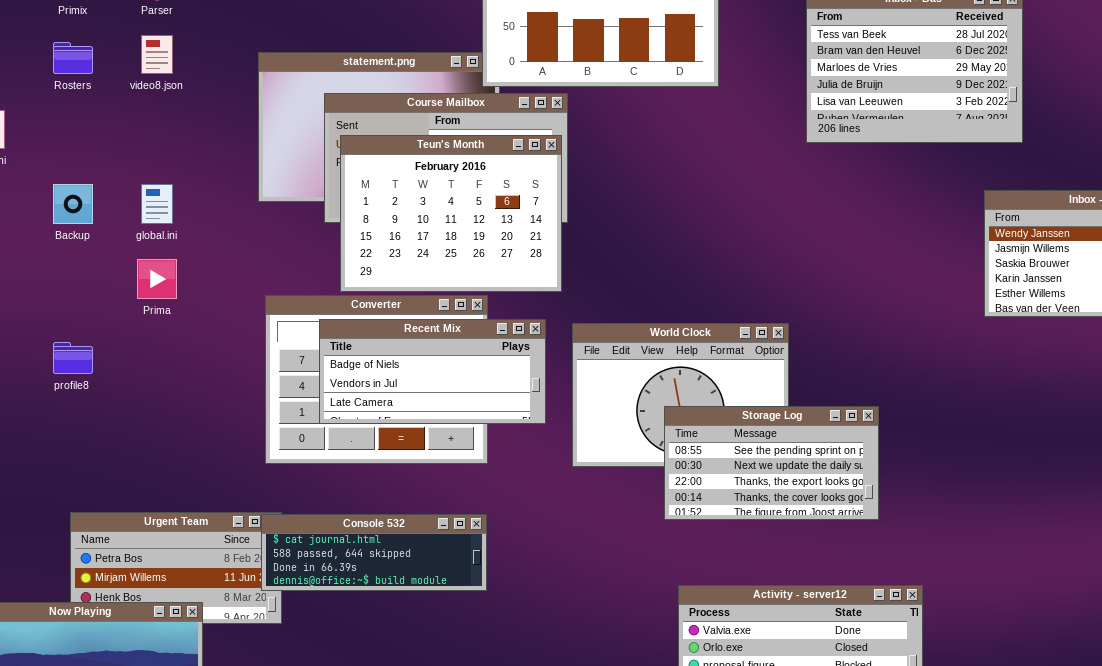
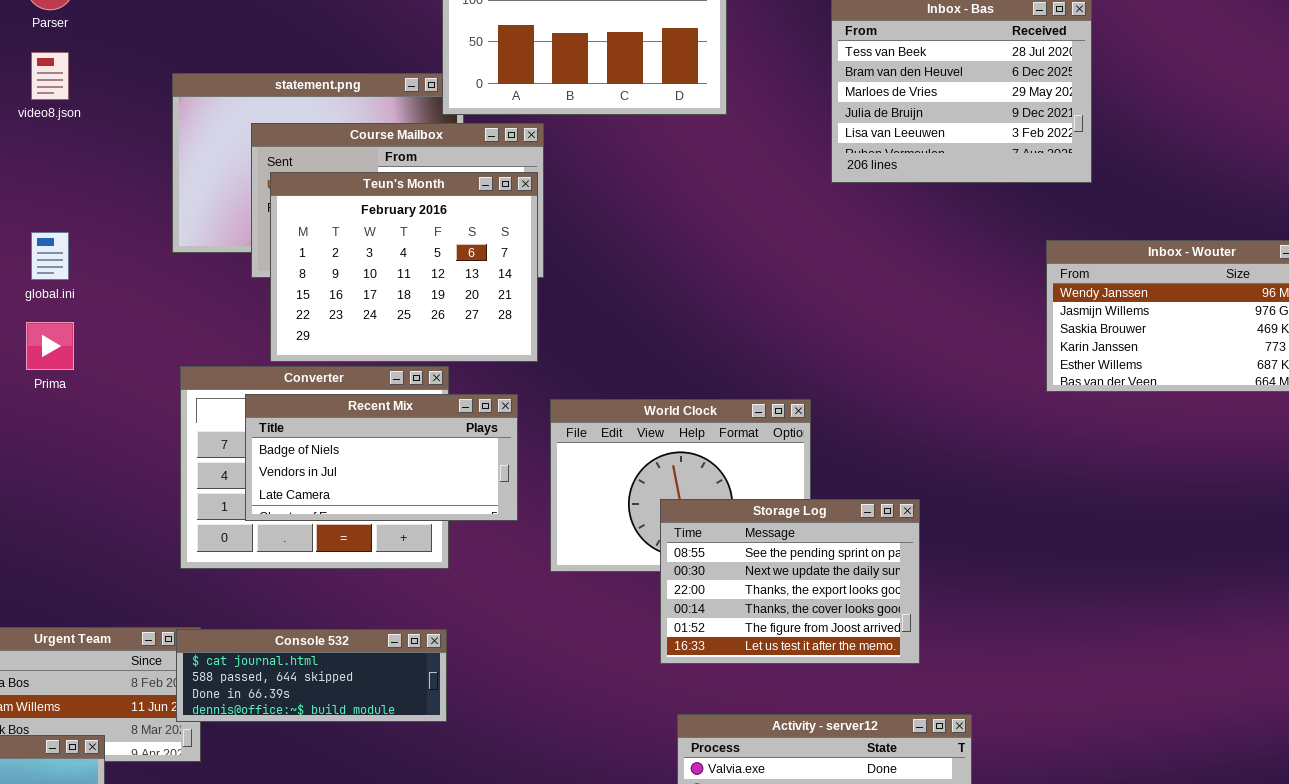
Storage Log: [664,406,879,520] -> [660,499,920,664], resized

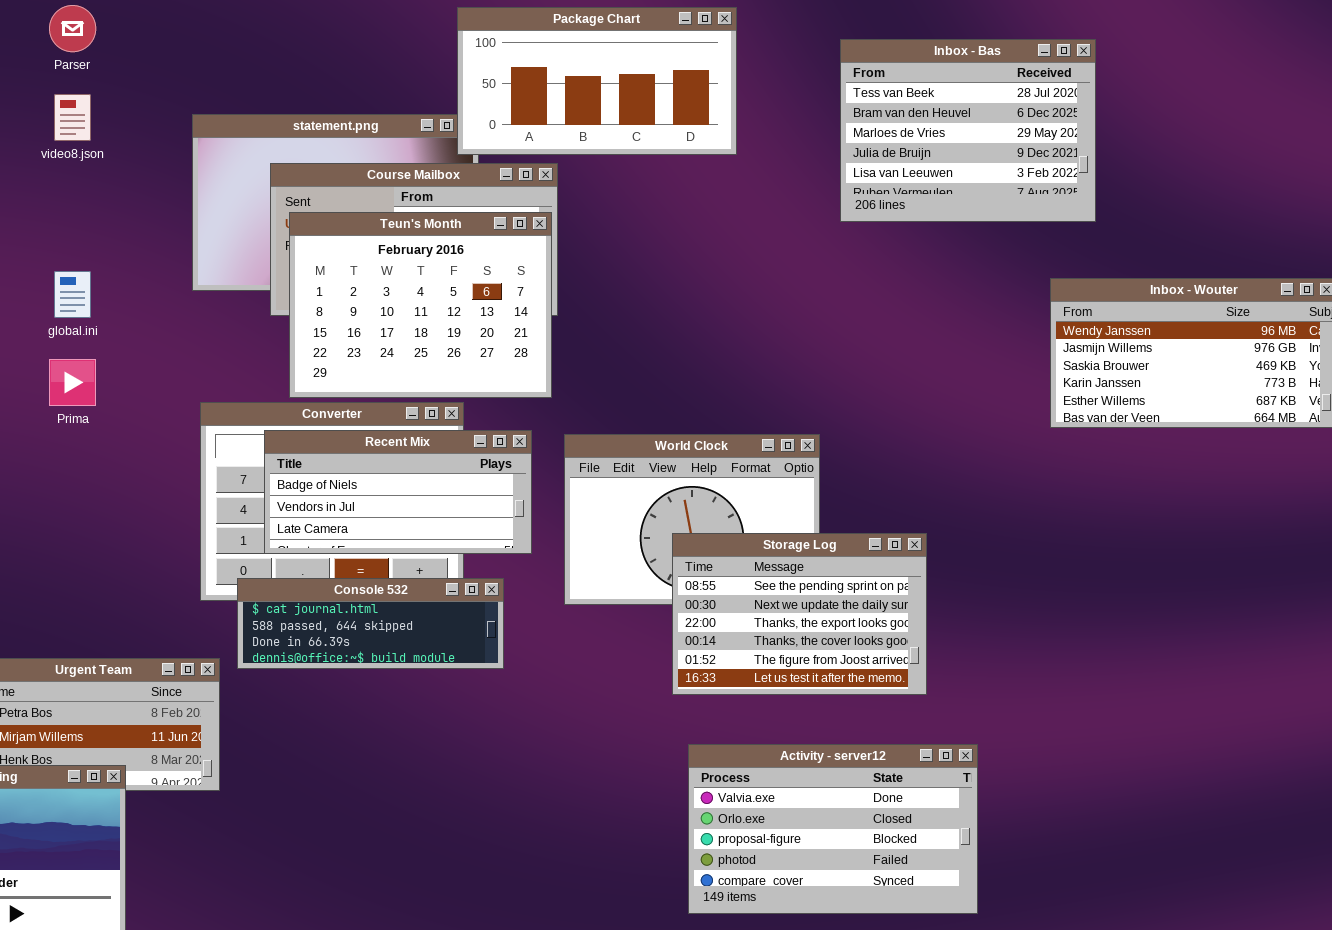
Console 532: [176,629,447,722] -> [237,578,504,669], moved

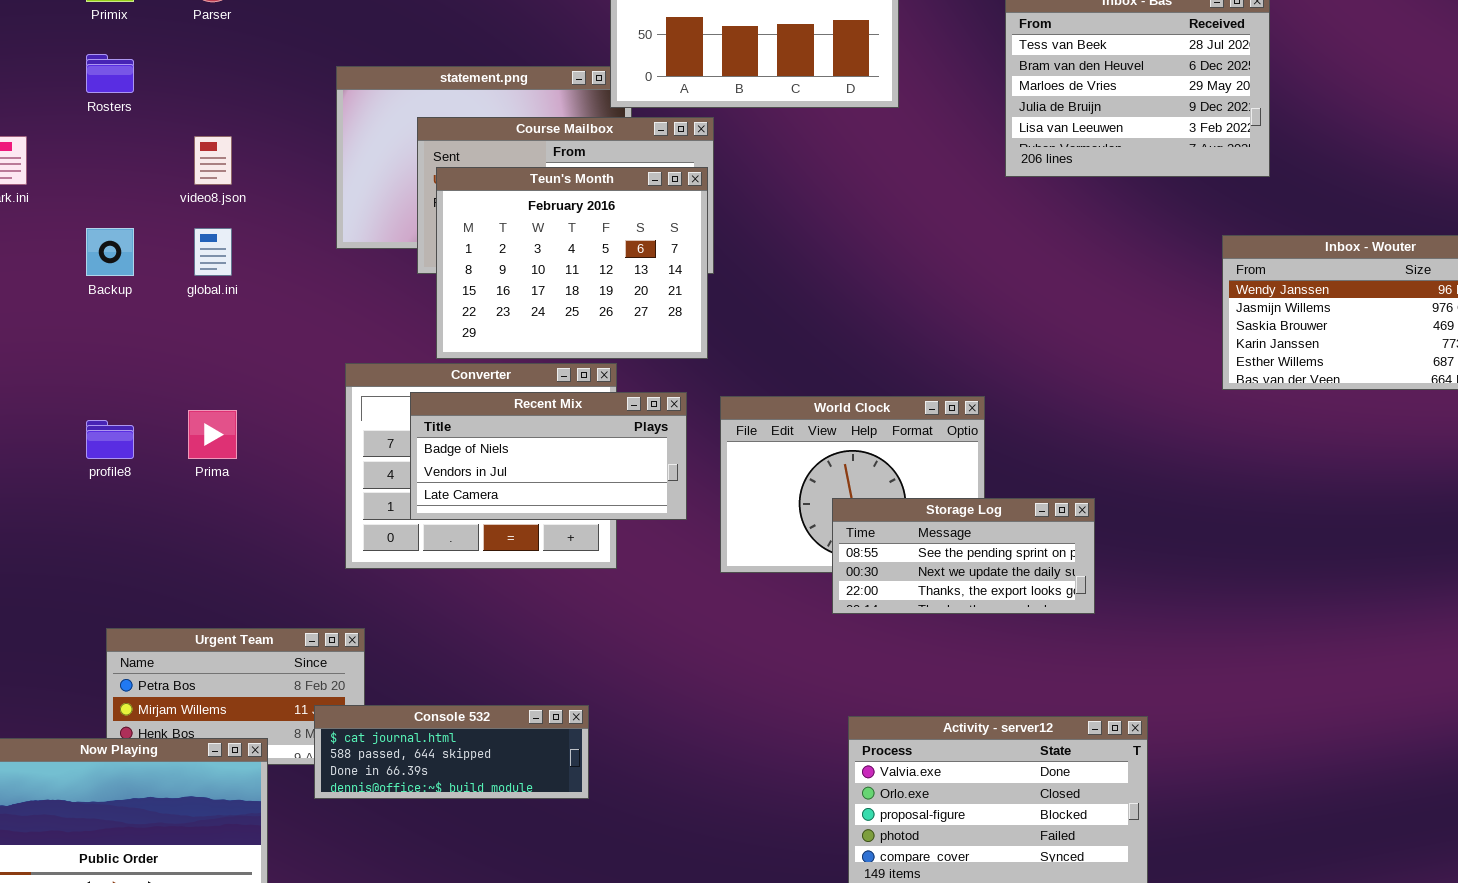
video8.json: [54,94,91,141] -> [194,136,232,185], moved
Prima: [49,359,96,406] -> [188,410,237,459], moved
Storage Log: [672,533,927,695] -> [832,498,1095,614], resized
Console 532: [237,578,504,669] -> [314,705,589,799], moved

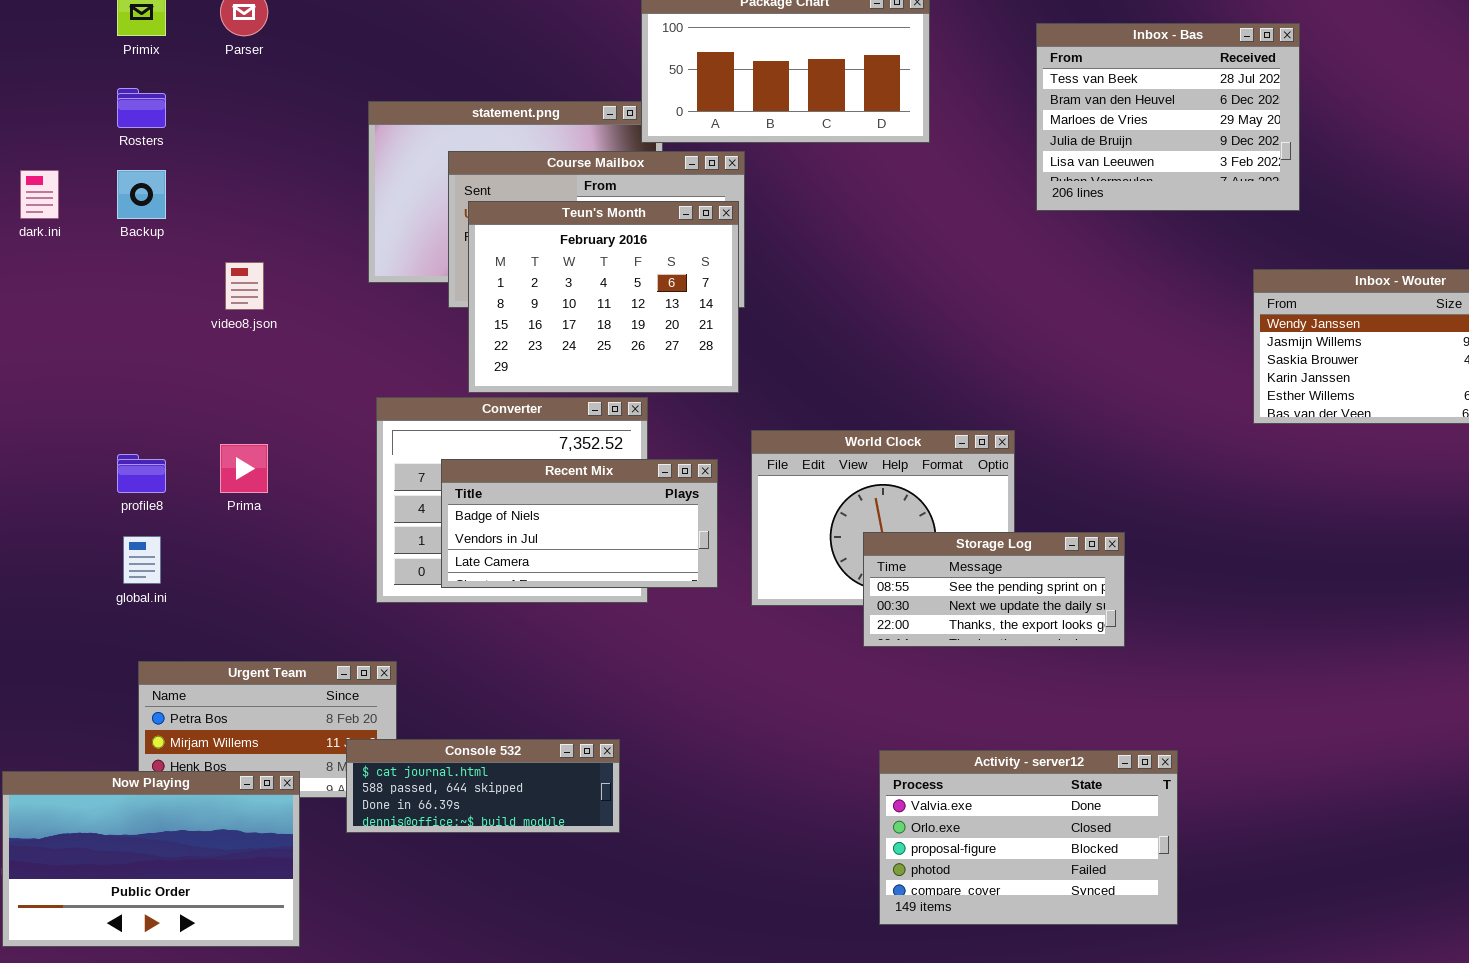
video8.json: [194,136,232,185] -> [225,262,264,310], moved
Backup: [86,228,134,276] -> [117,170,166,219], moved
global.ini: [194,228,232,276] -> [123,536,161,584], moved
Recent Mix: [410,392,687,520] -> [441,459,718,588], moved

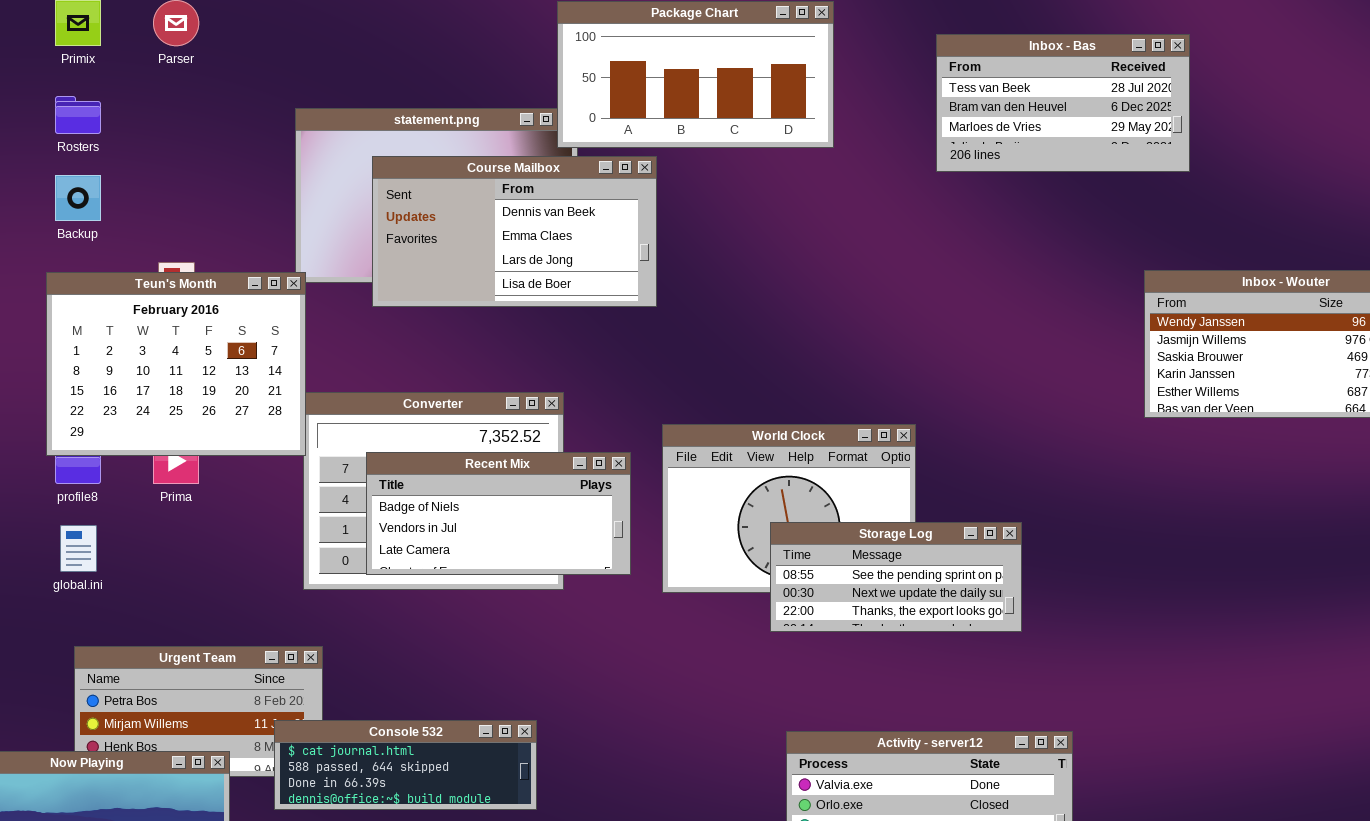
Inbox - Bas: [1036,23,1300,211] -> [936,34,1190,172], resized
Teun's Month: [468,201,739,393] -> [46,272,306,456], moved

